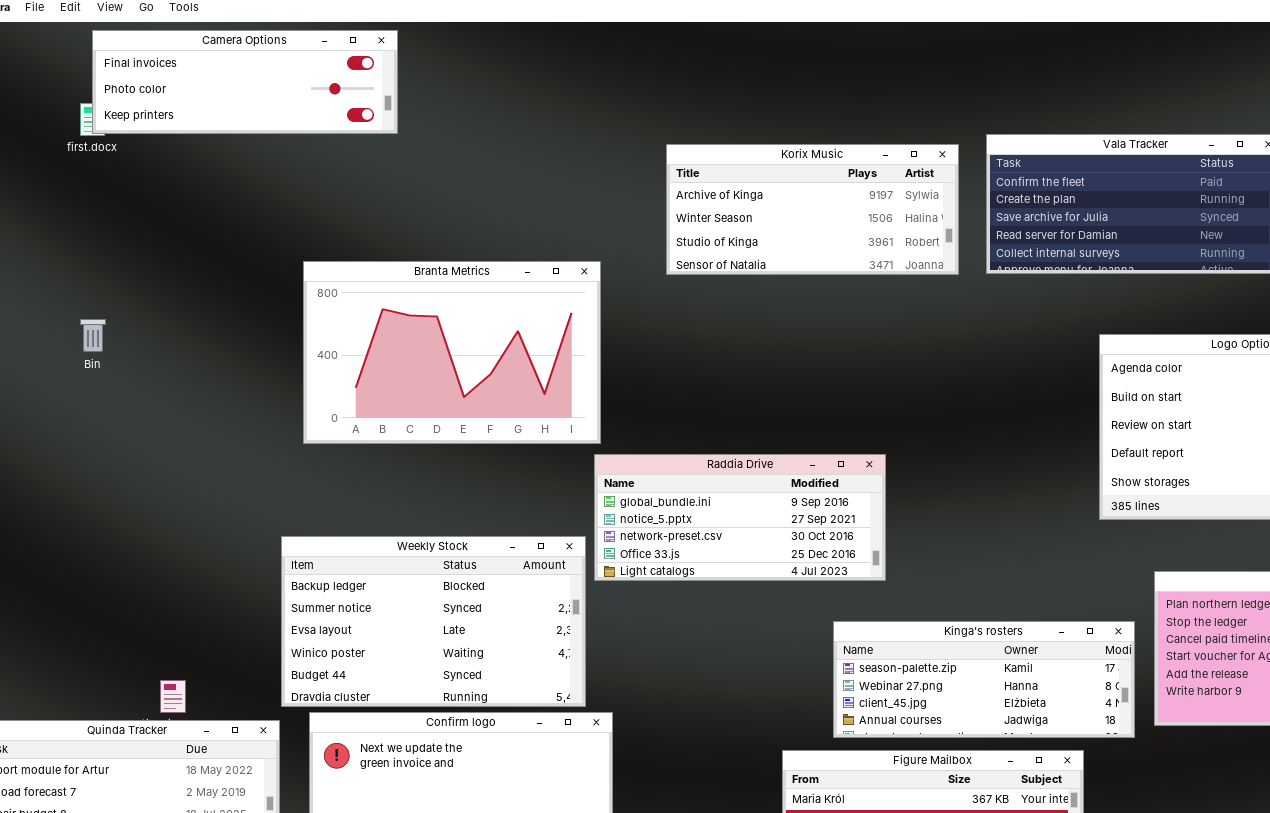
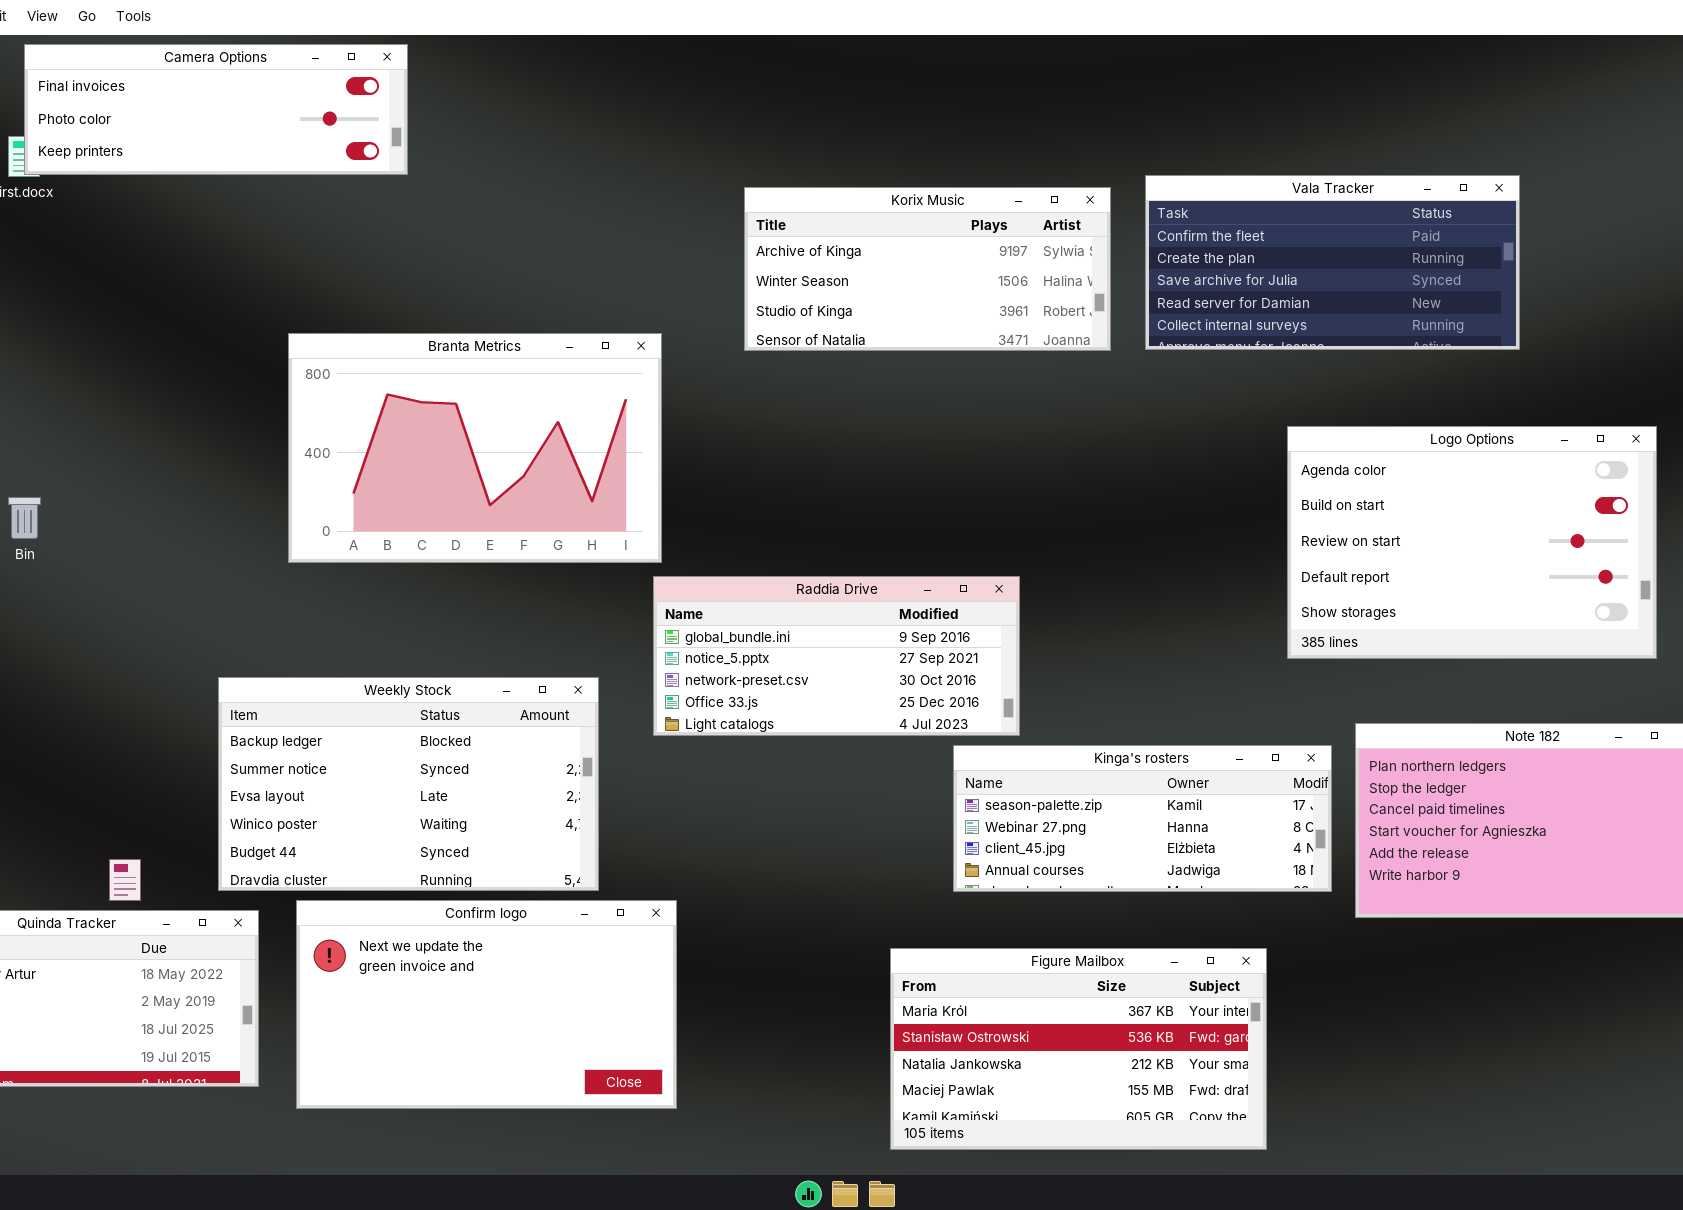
Bin: [80,319,106,352] -> [8,497,41,539], moved
Weekly Stock: [281,536,586,707] -> [218,677,599,891], moved
Kinga's rosters: [833,621,1135,738] -> [953,745,1332,892], moved

